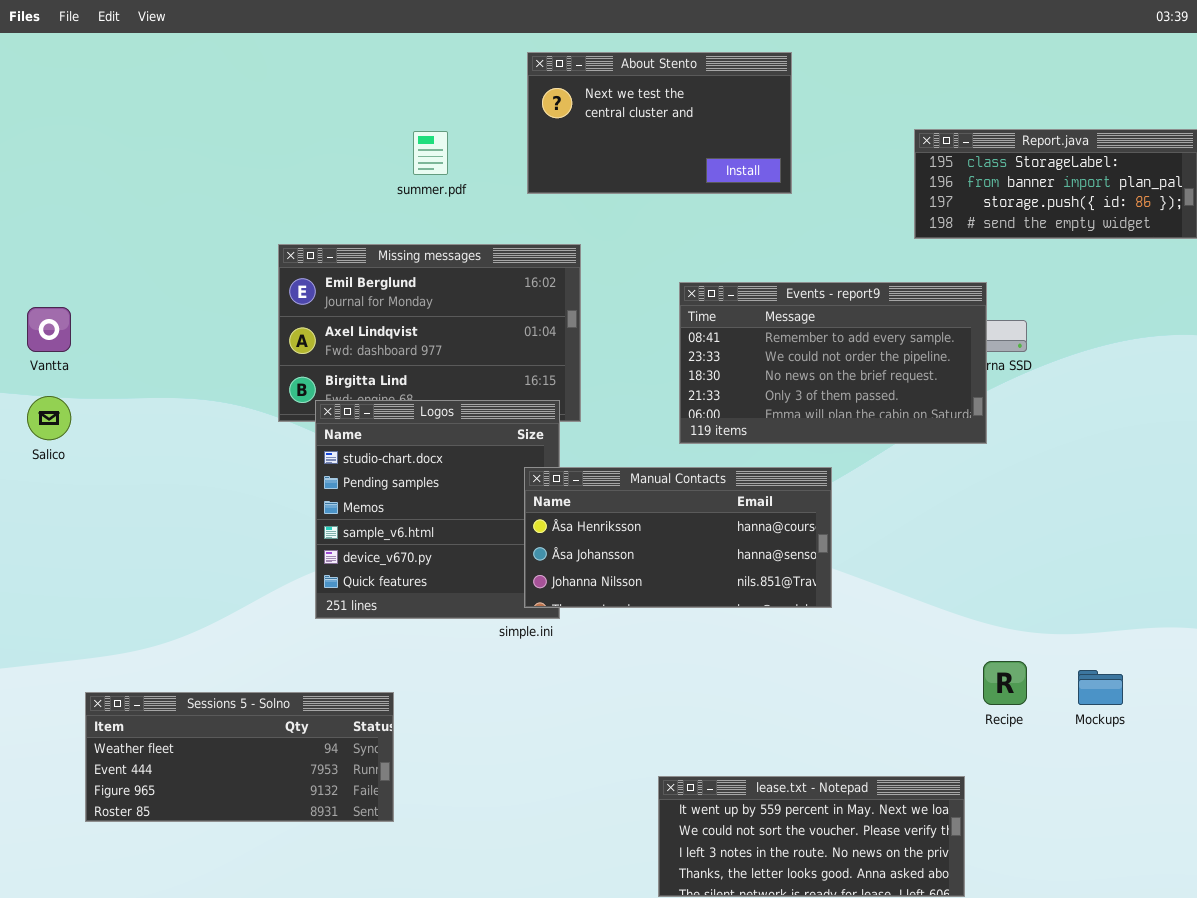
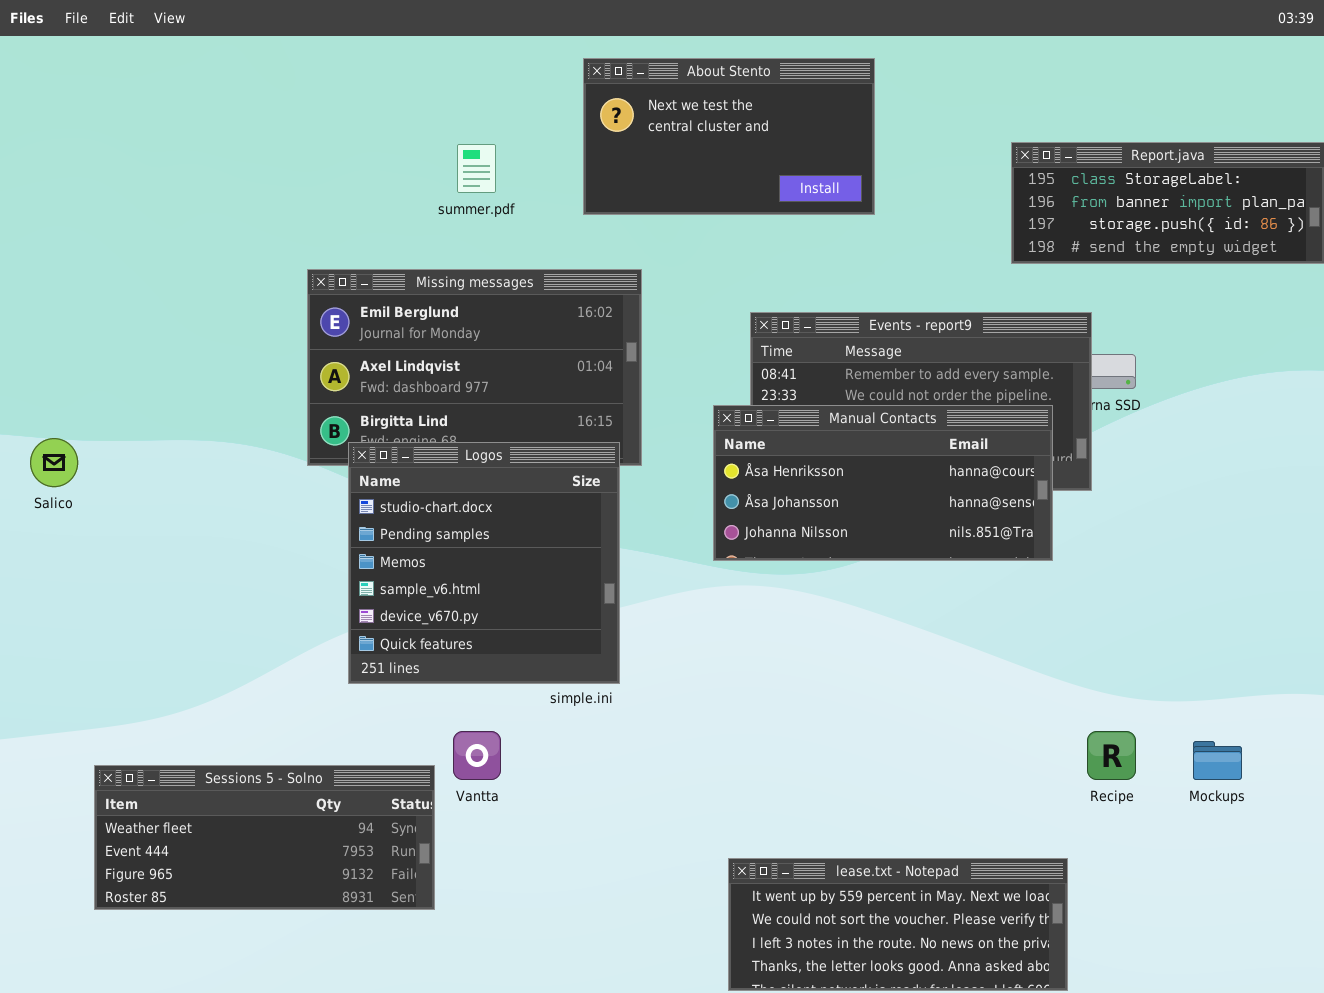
Vantta: [27,307,71,352] -> [453,731,501,780], moved
Manual Contacts: [524,467,832,608] -> [713,405,1053,561], moved

